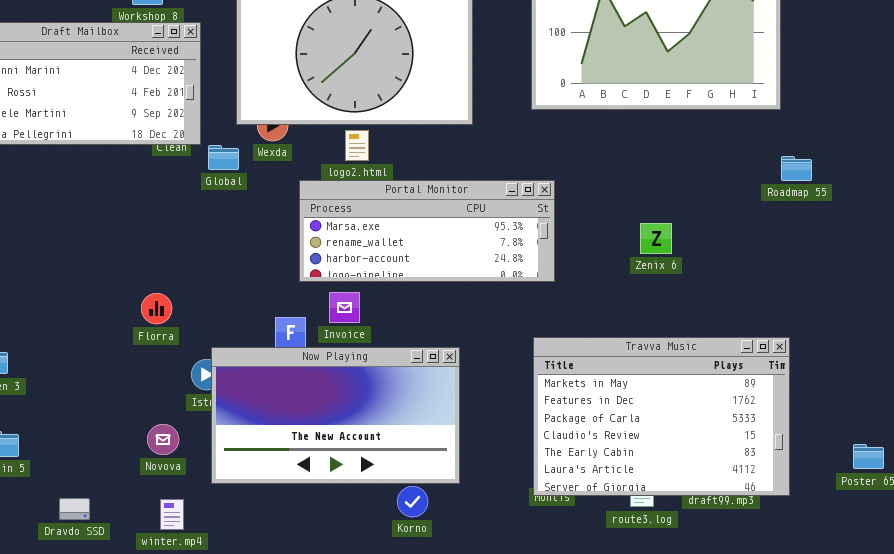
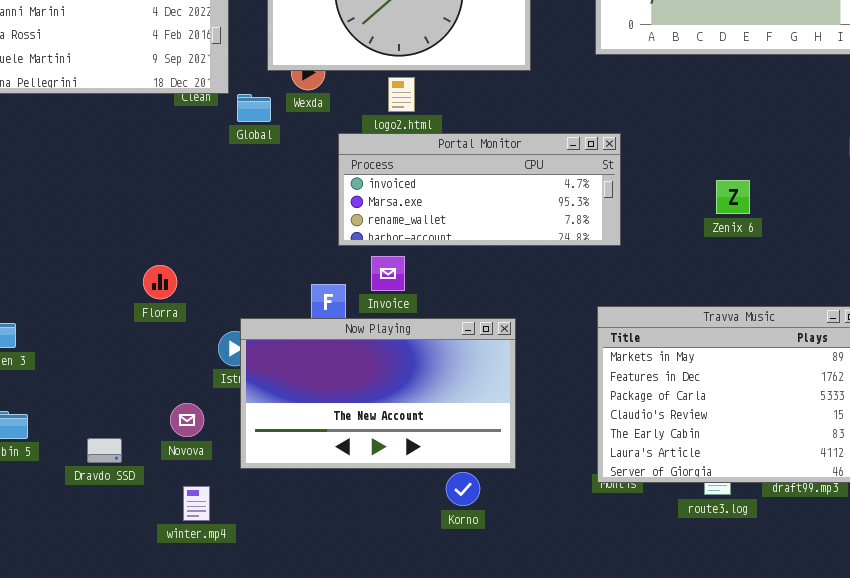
Portal Monitor: [299,180,555,282] -> [338,133,621,246], scrolled up 1 row
Florra: [141,293,172,324] -> [143,265,177,299], moved
Dravdo SSD: [59,498,90,520] -> [87,438,122,463], moved

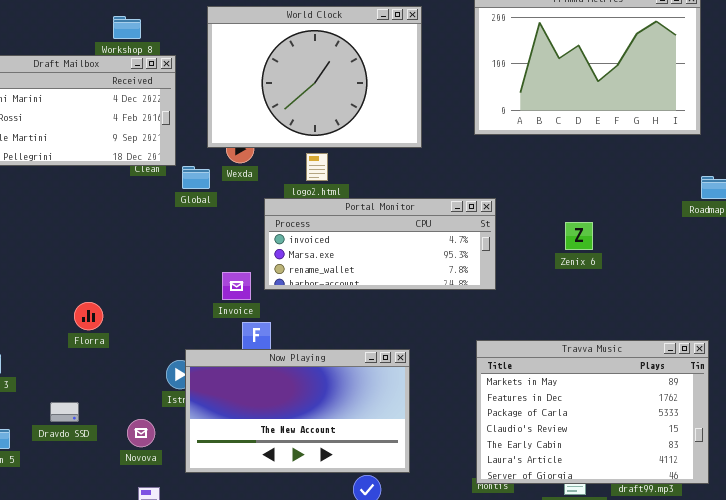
Zenix 6: [716,180,750,214] -> [565,222,593,250], moved
Invoice: [371,256,405,291] -> [222,272,251,300], moved
Florra: [143,265,177,299] -> [74,302,103,330], moved
Dravdo SSD: [87,438,122,463] -> [50,402,79,422], moved

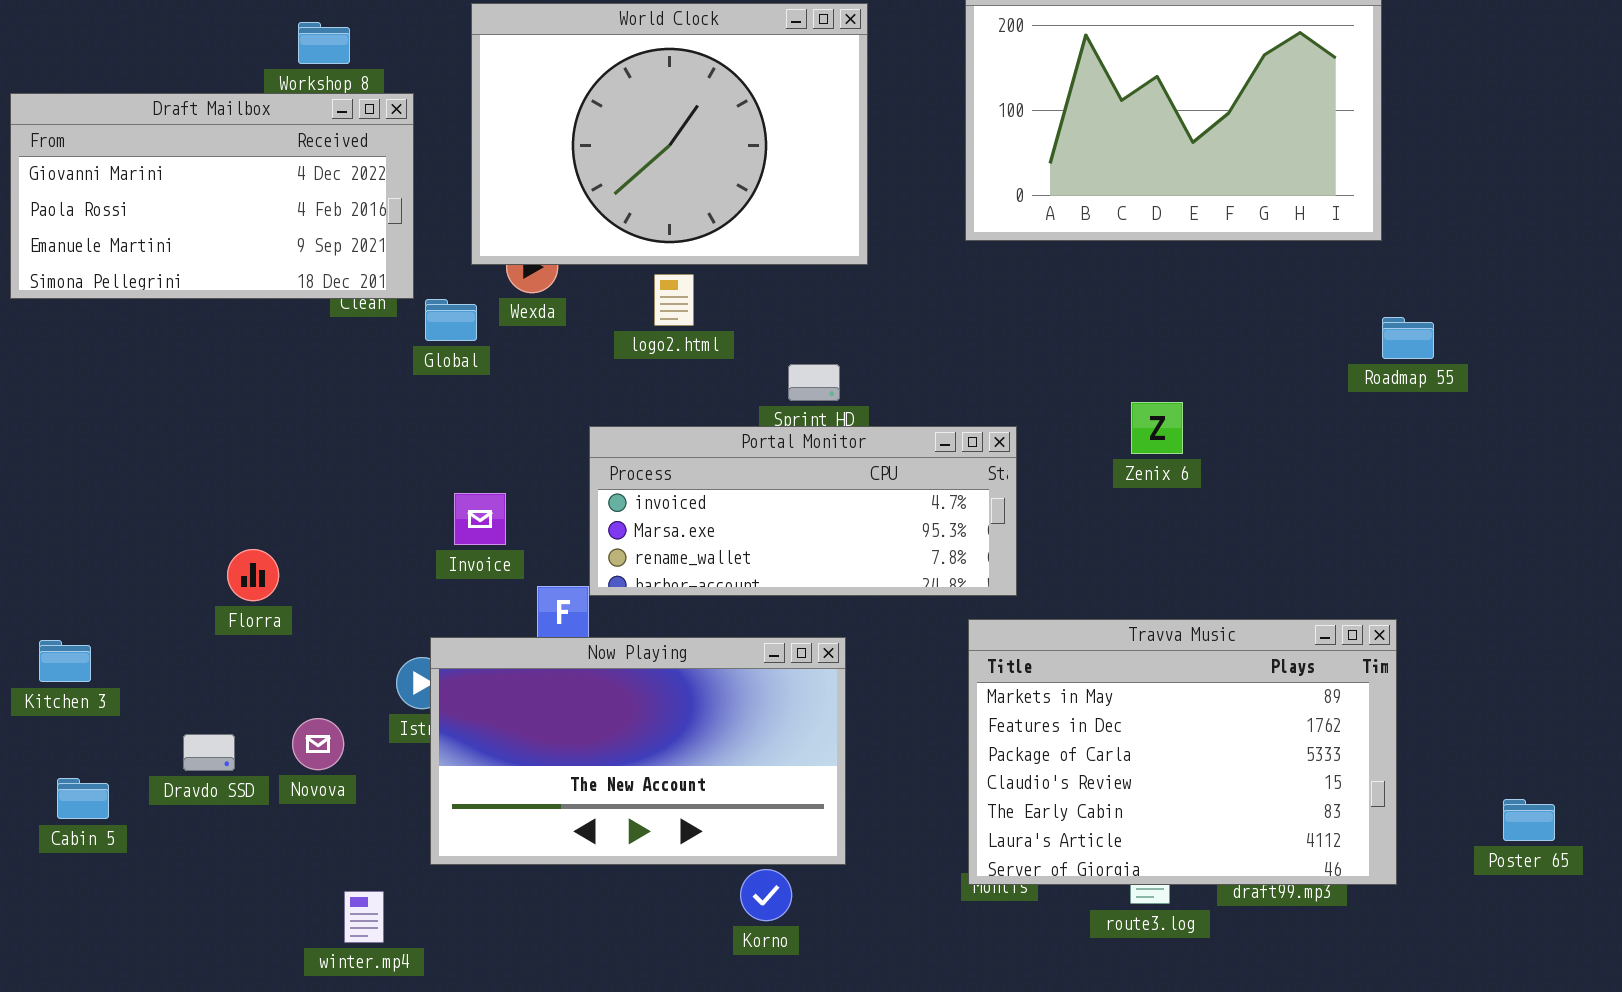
Portal Monitor: [264,198,496,290] -> [589,426,1017,596], moved
Invoice: [222,272,251,300] -> [454,493,506,545], moved
Novova: [127,419,155,447] -> [292,718,344,770], moved

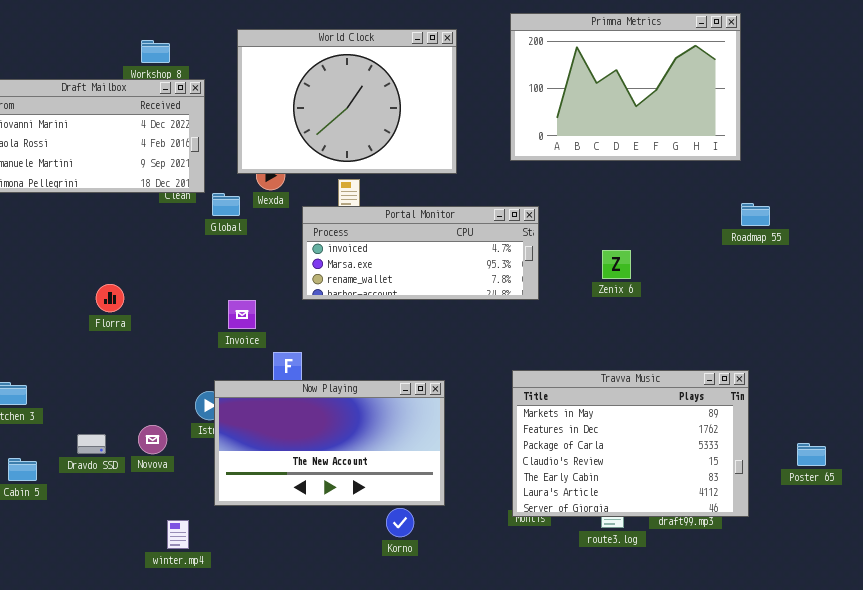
Portal Monitor: [589,426,1017,596] -> [302,206,539,300], moved
Florra: [227,549,279,601] -> [96,284,124,312], moved
Poster 65: [1503,799,1555,841] -> [797,443,826,466], moved

